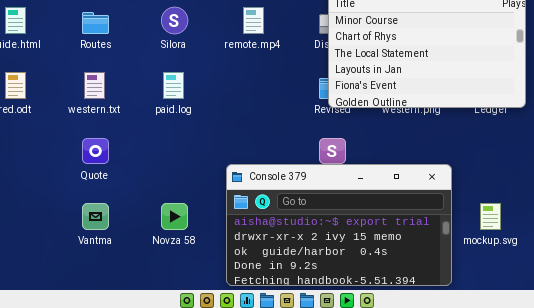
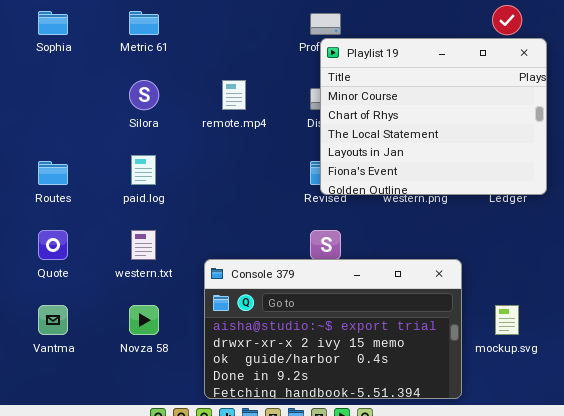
Routes: [82,12,109,34] -> [38,161,68,185], moved
western.txt: [84,72,105,99] -> [131,230,156,260], moved

